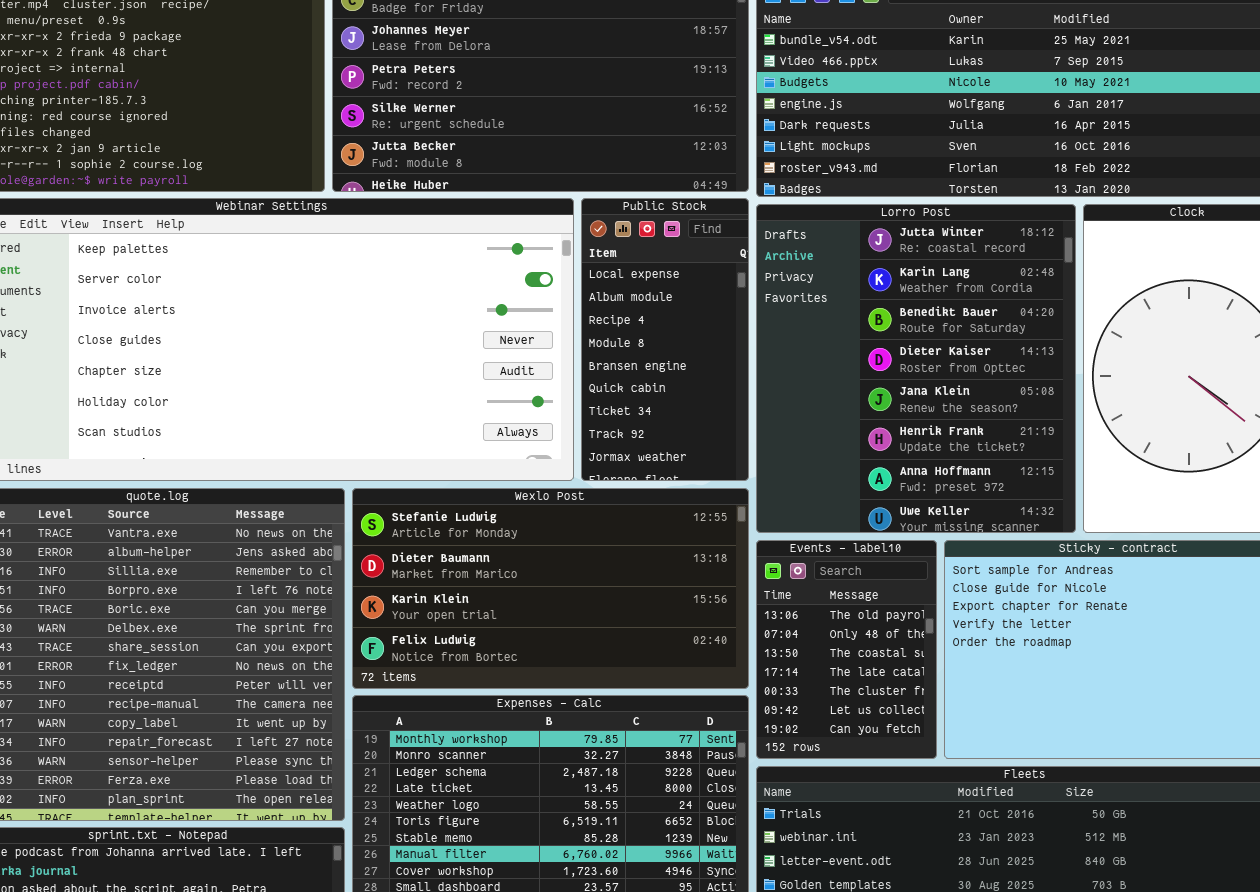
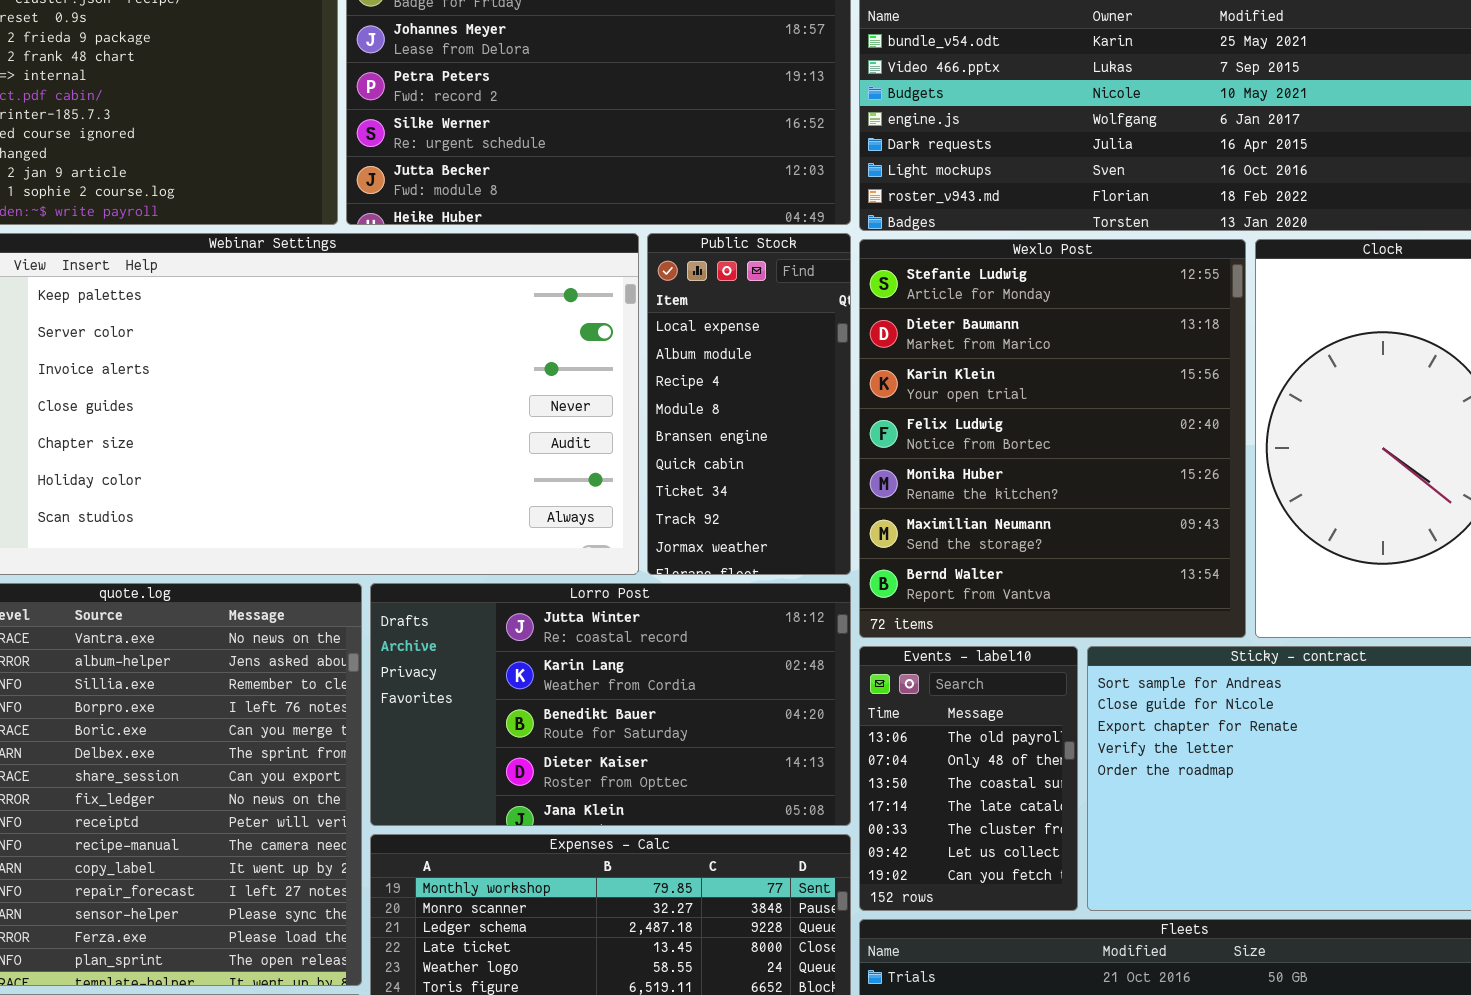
Lorro Post: [756,204,1076,533] -> [370,583,851,826], moved, resized
Wexlo Post: [352,488,749,689] -> [859,239,1246,638], moved, resized

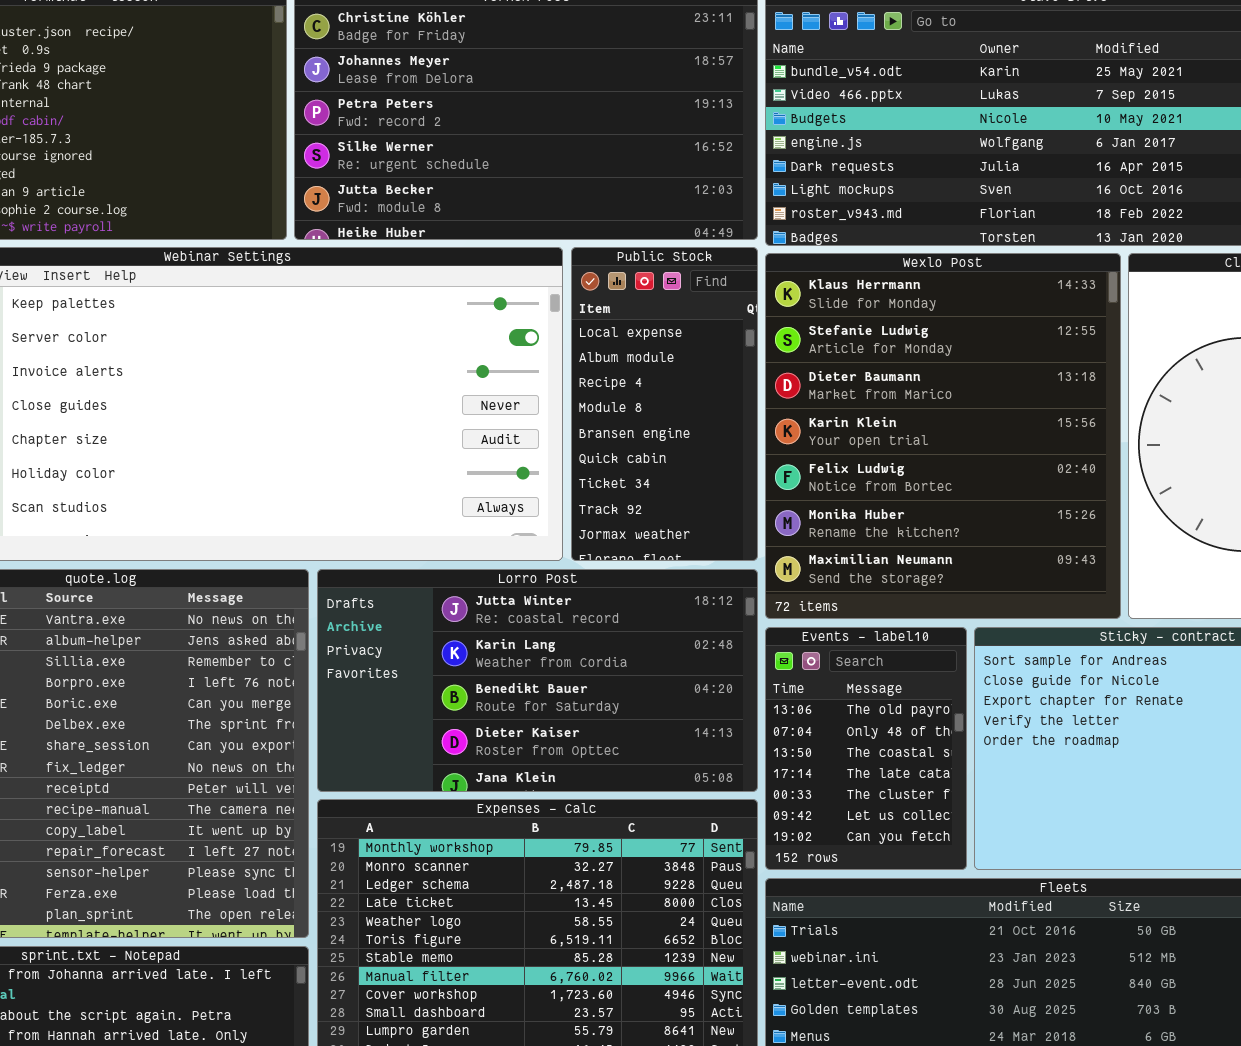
Wexlo Post: [859,239,1246,638] -> [765,253,1121,619], scrolled up 1 row

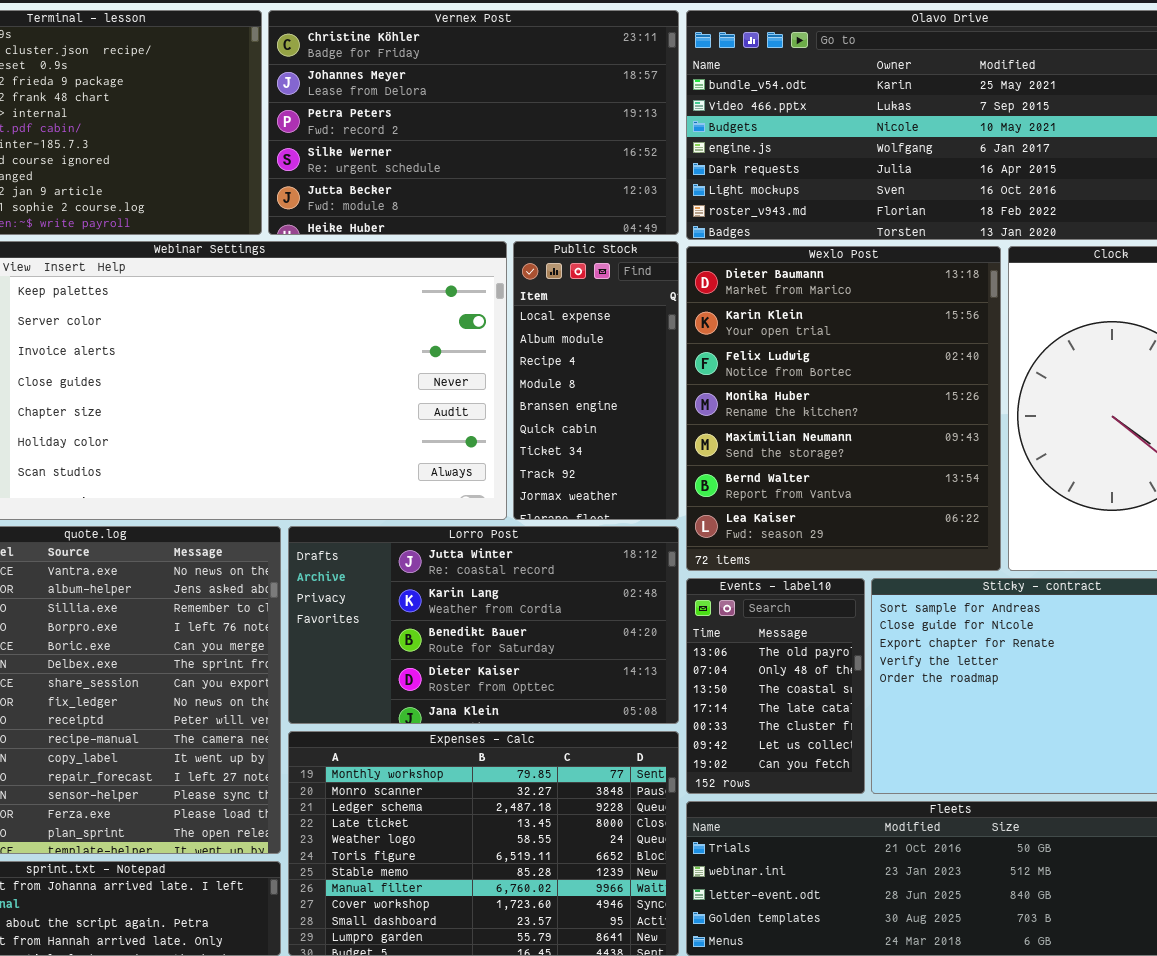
Wexlo Post: [765,253,1121,619] -> [686,246,1001,571], scrolled down 2 rows

